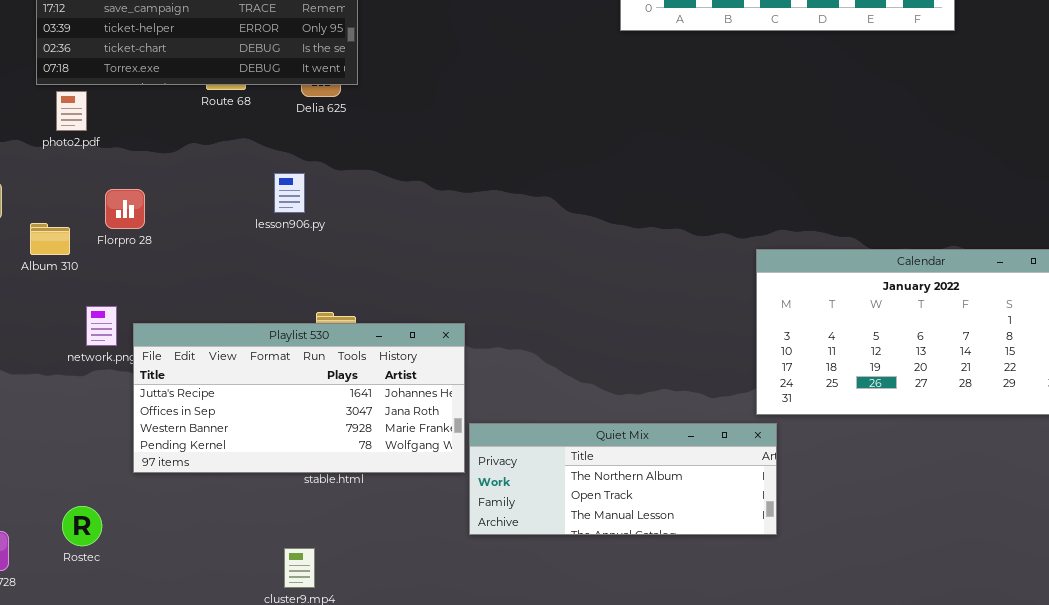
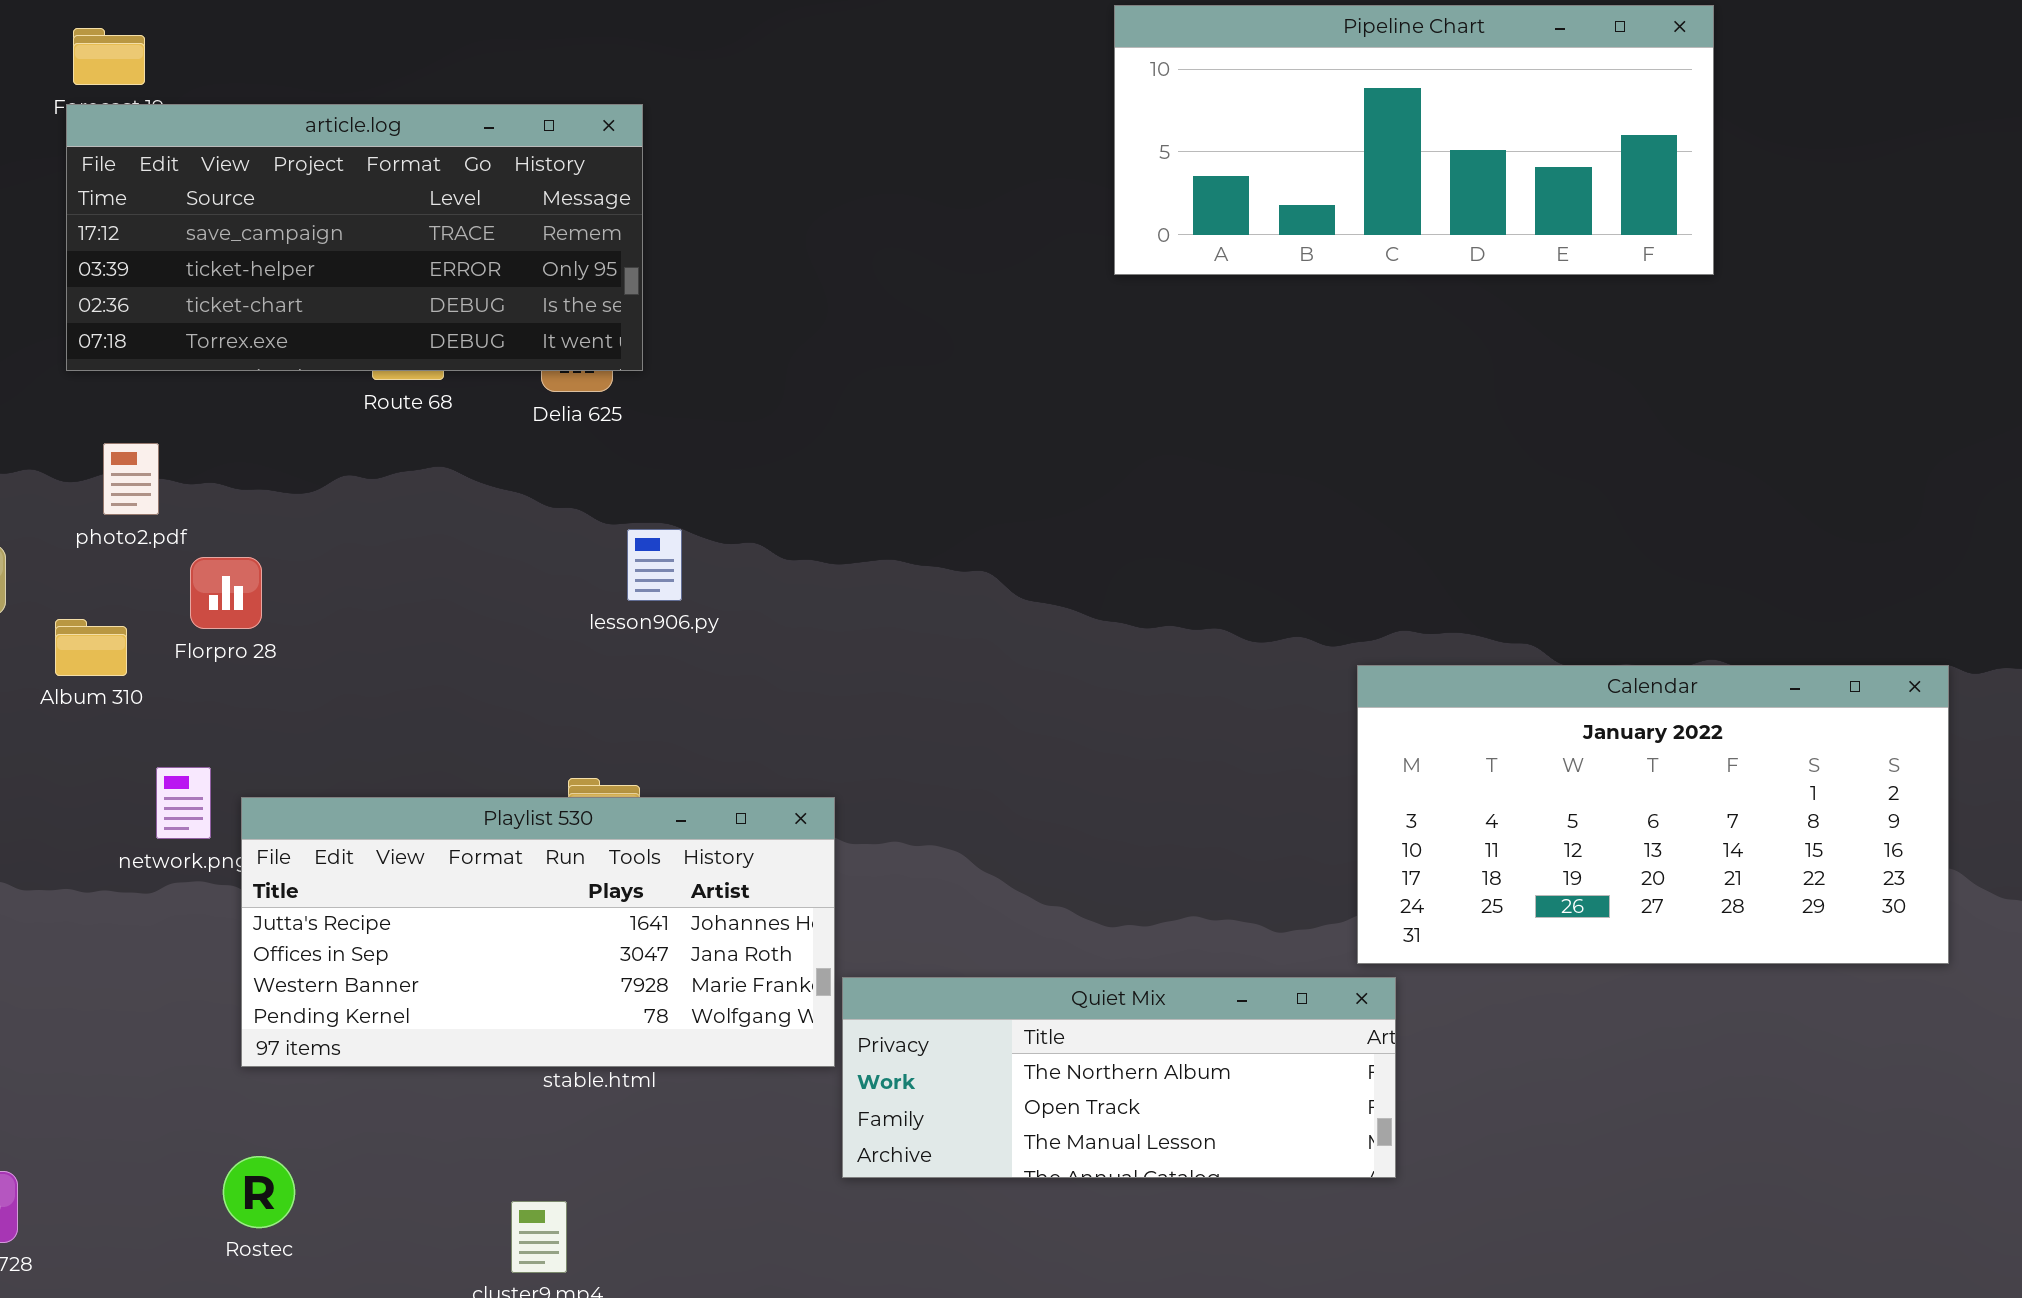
photo2.pdf: [56,91,87,131] -> [103,443,159,515], moved
lesson906.py: [274,173,305,213] -> [627,529,682,601], moved
Rostec: [62,506,102,546] -> [223,1156,295,1228], moved

